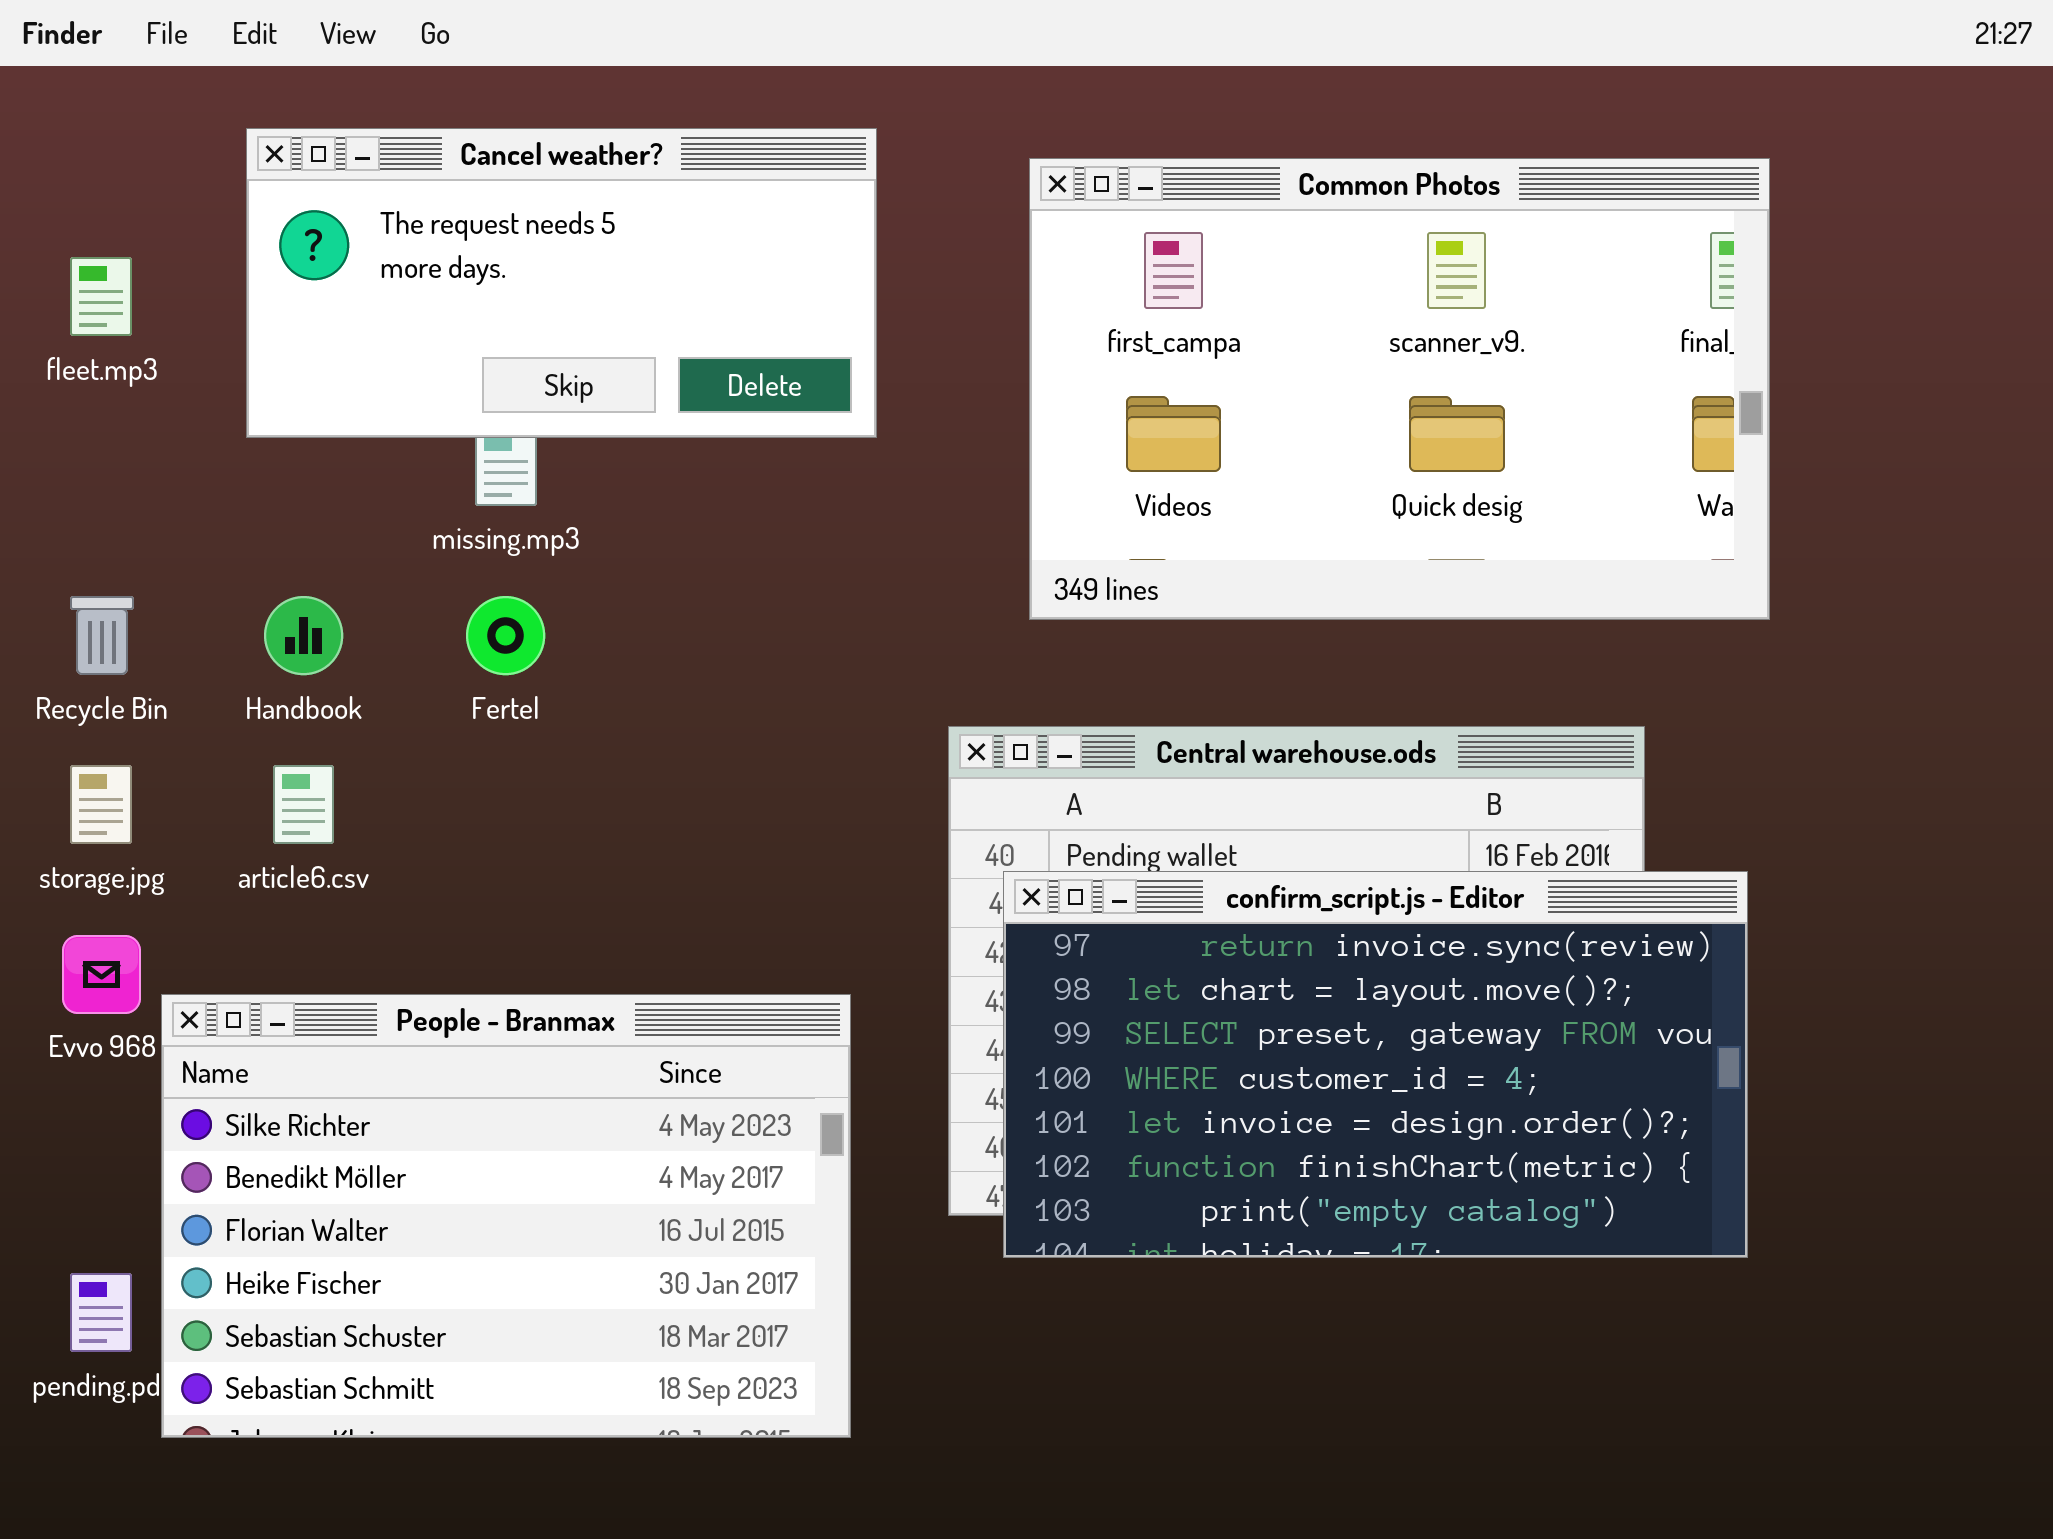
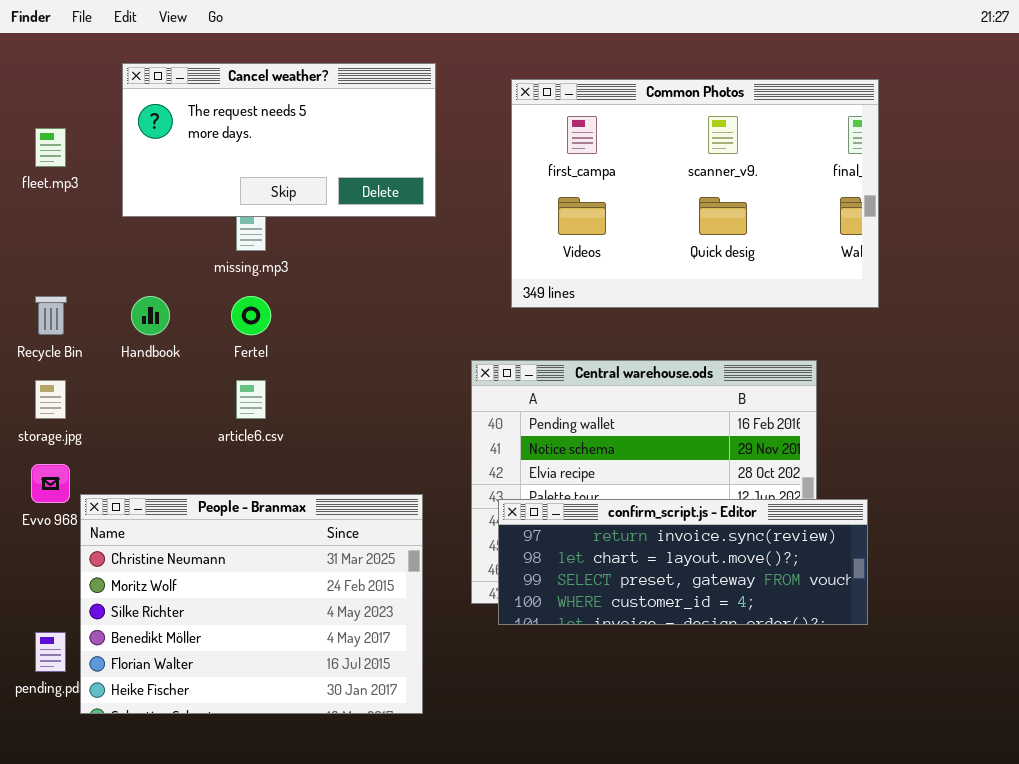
article6.csv: [273,765,334,844] -> [236,380,266,419], moved
confirm_script.js - Editor: [1003,871,1748,1258] -> [498,499,868,625], resized
People - Branmax: [161,994,851,1438] -> [80,494,423,714], scrolled up 2 rows

